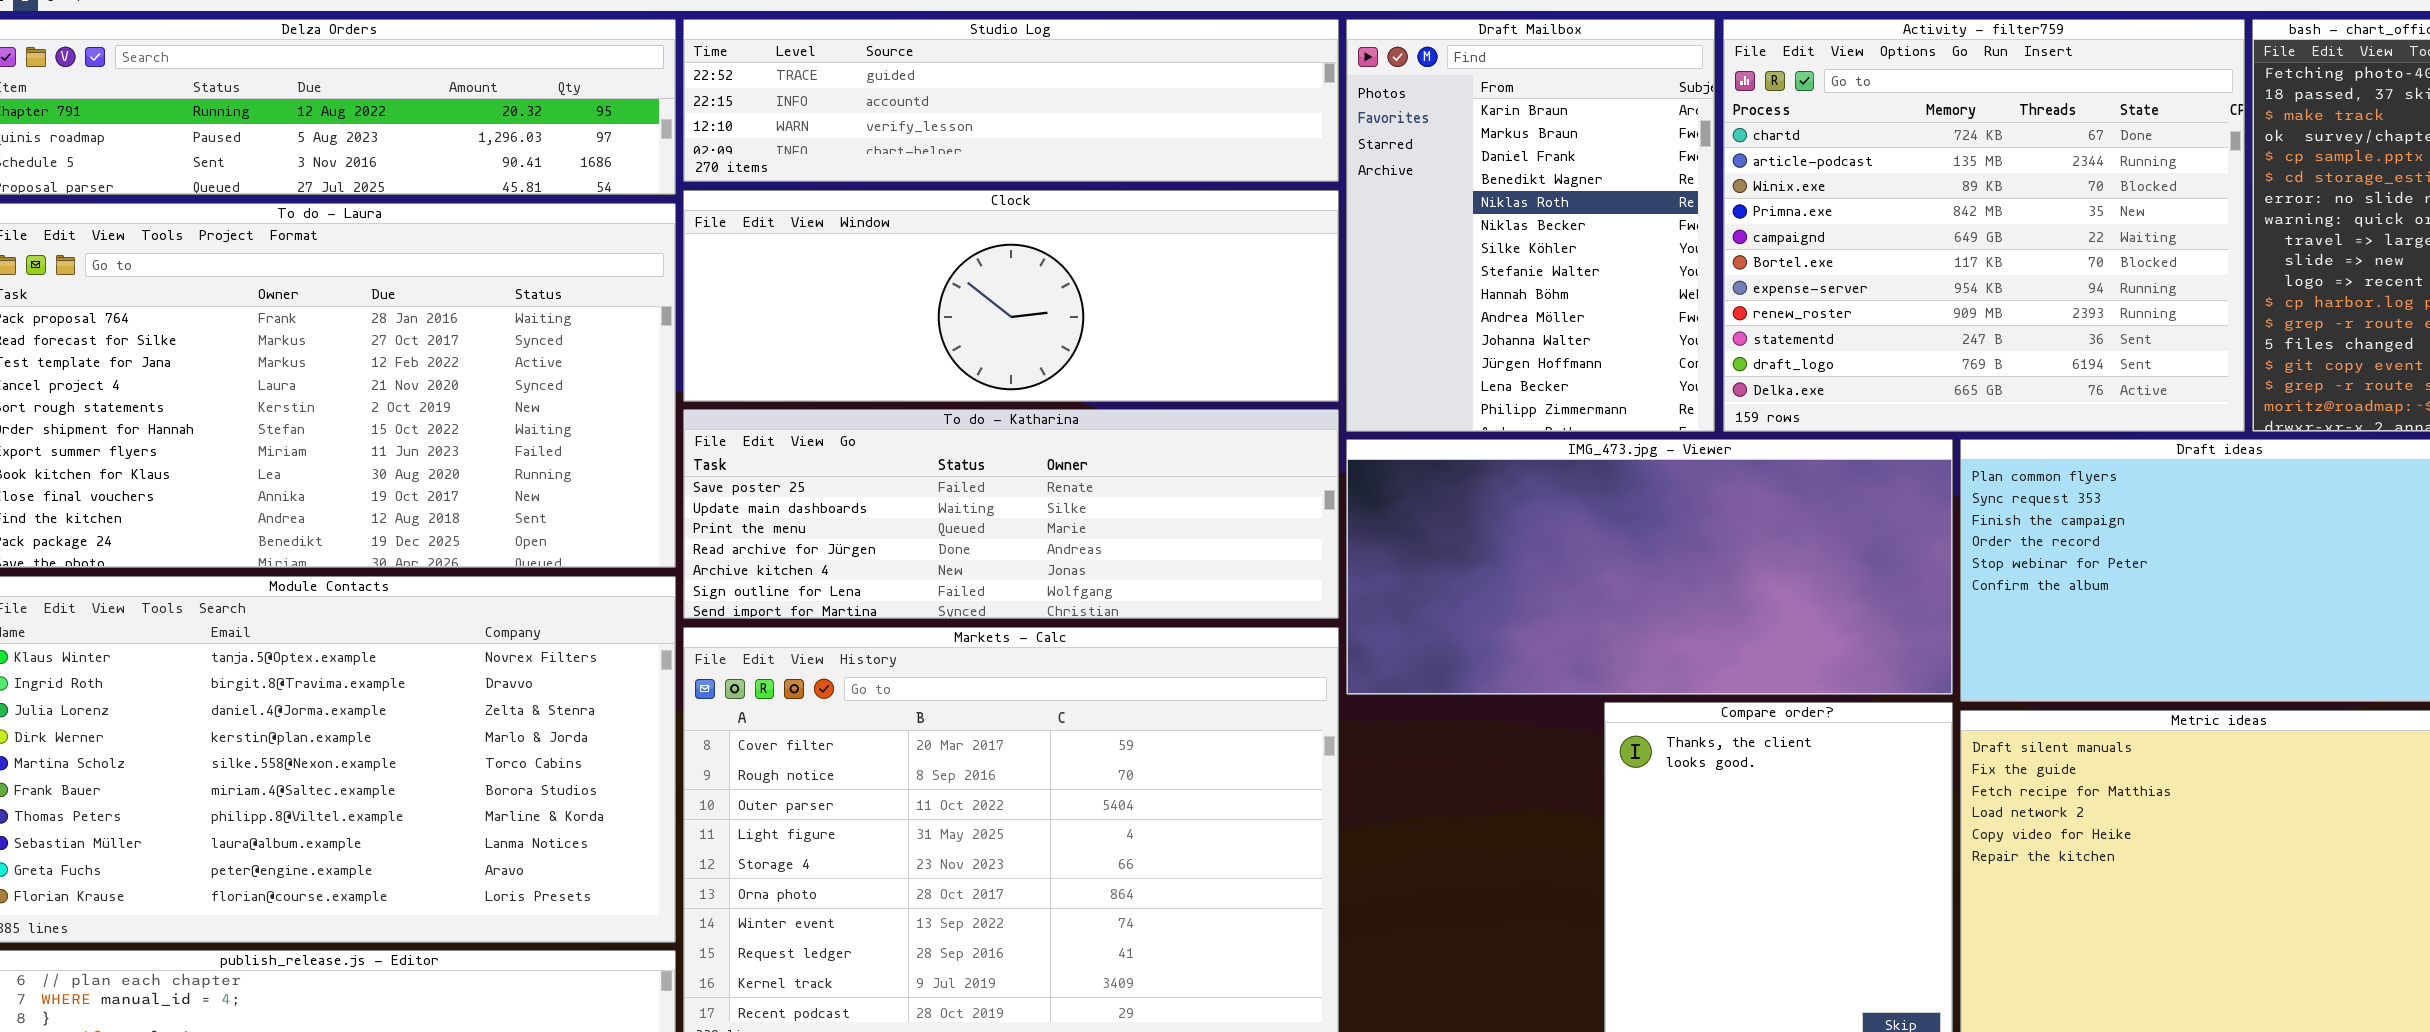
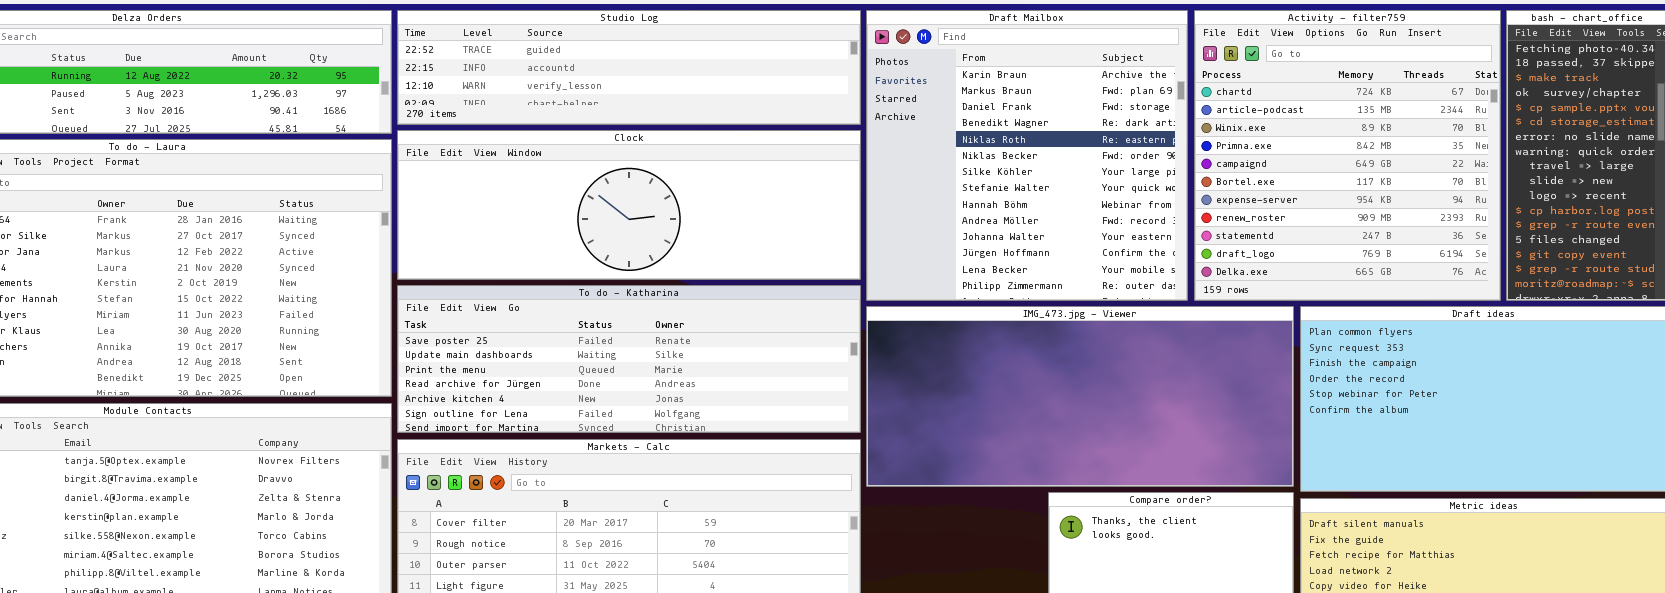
Draft Mailbox: [1346,19,1715,432] -> [866,10,1188,301], resized
Activity - filter759: [1723,19,2245,432] -> [1194,10,1501,301], resized

